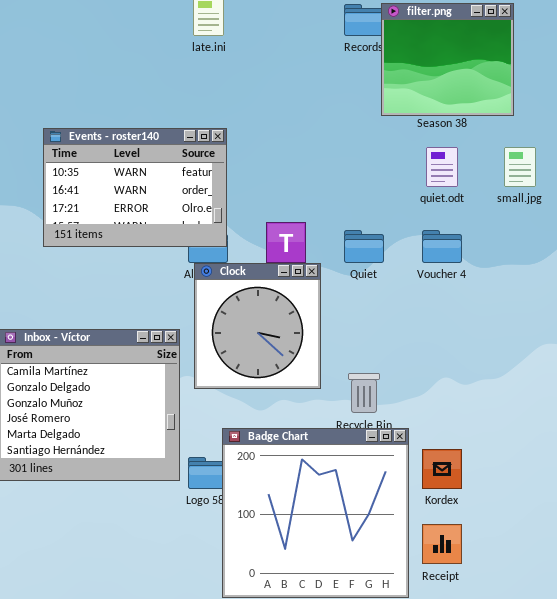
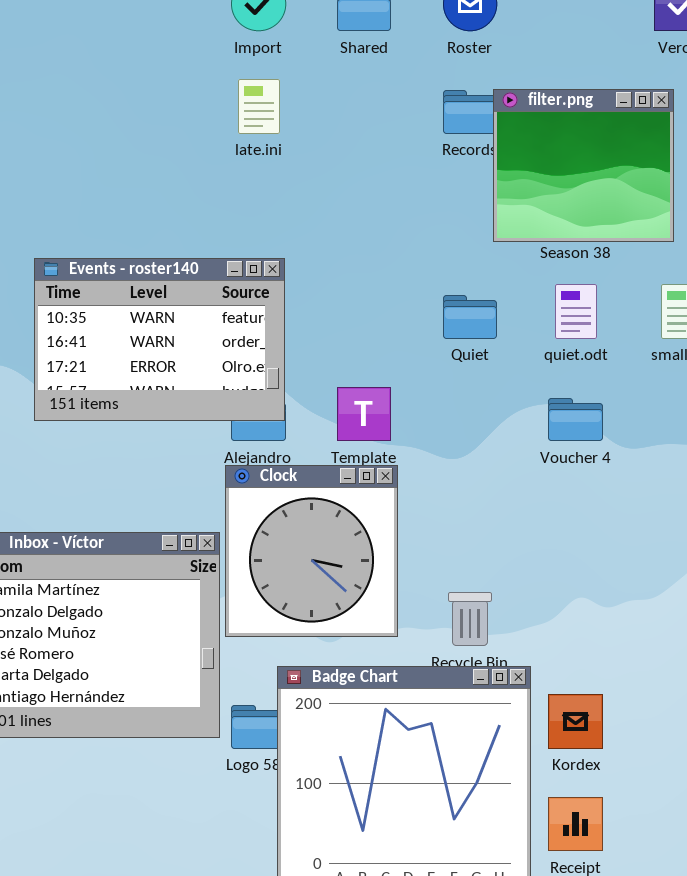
Quiet: [344,230,384,263] -> [443,295,497,339], moved
Clock: [194,263,321,389] -> [225,465,398,637], moved

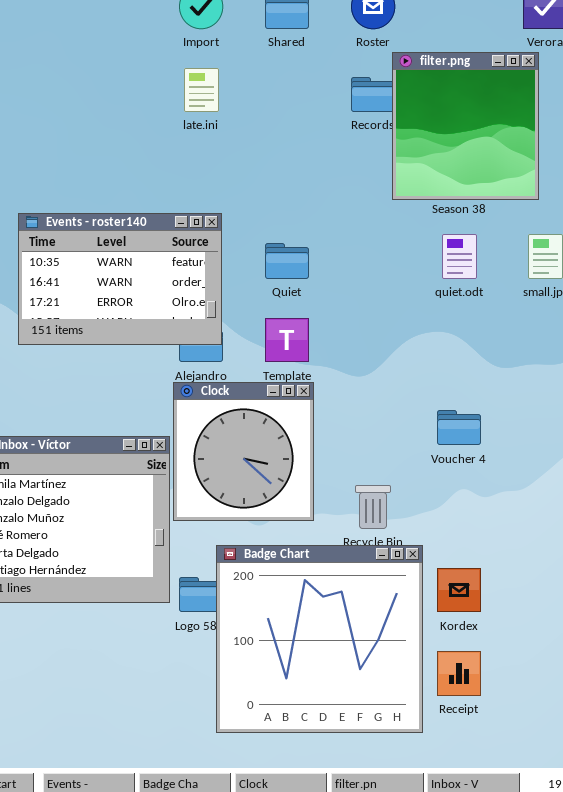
filter.png: [493,89,674,242] -> [392,52,539,200], resized
Quiet: [443,295,497,339] -> [265,243,309,279], moved
Voucher 4: [548,398,603,441] -> [437,410,481,445], moved

